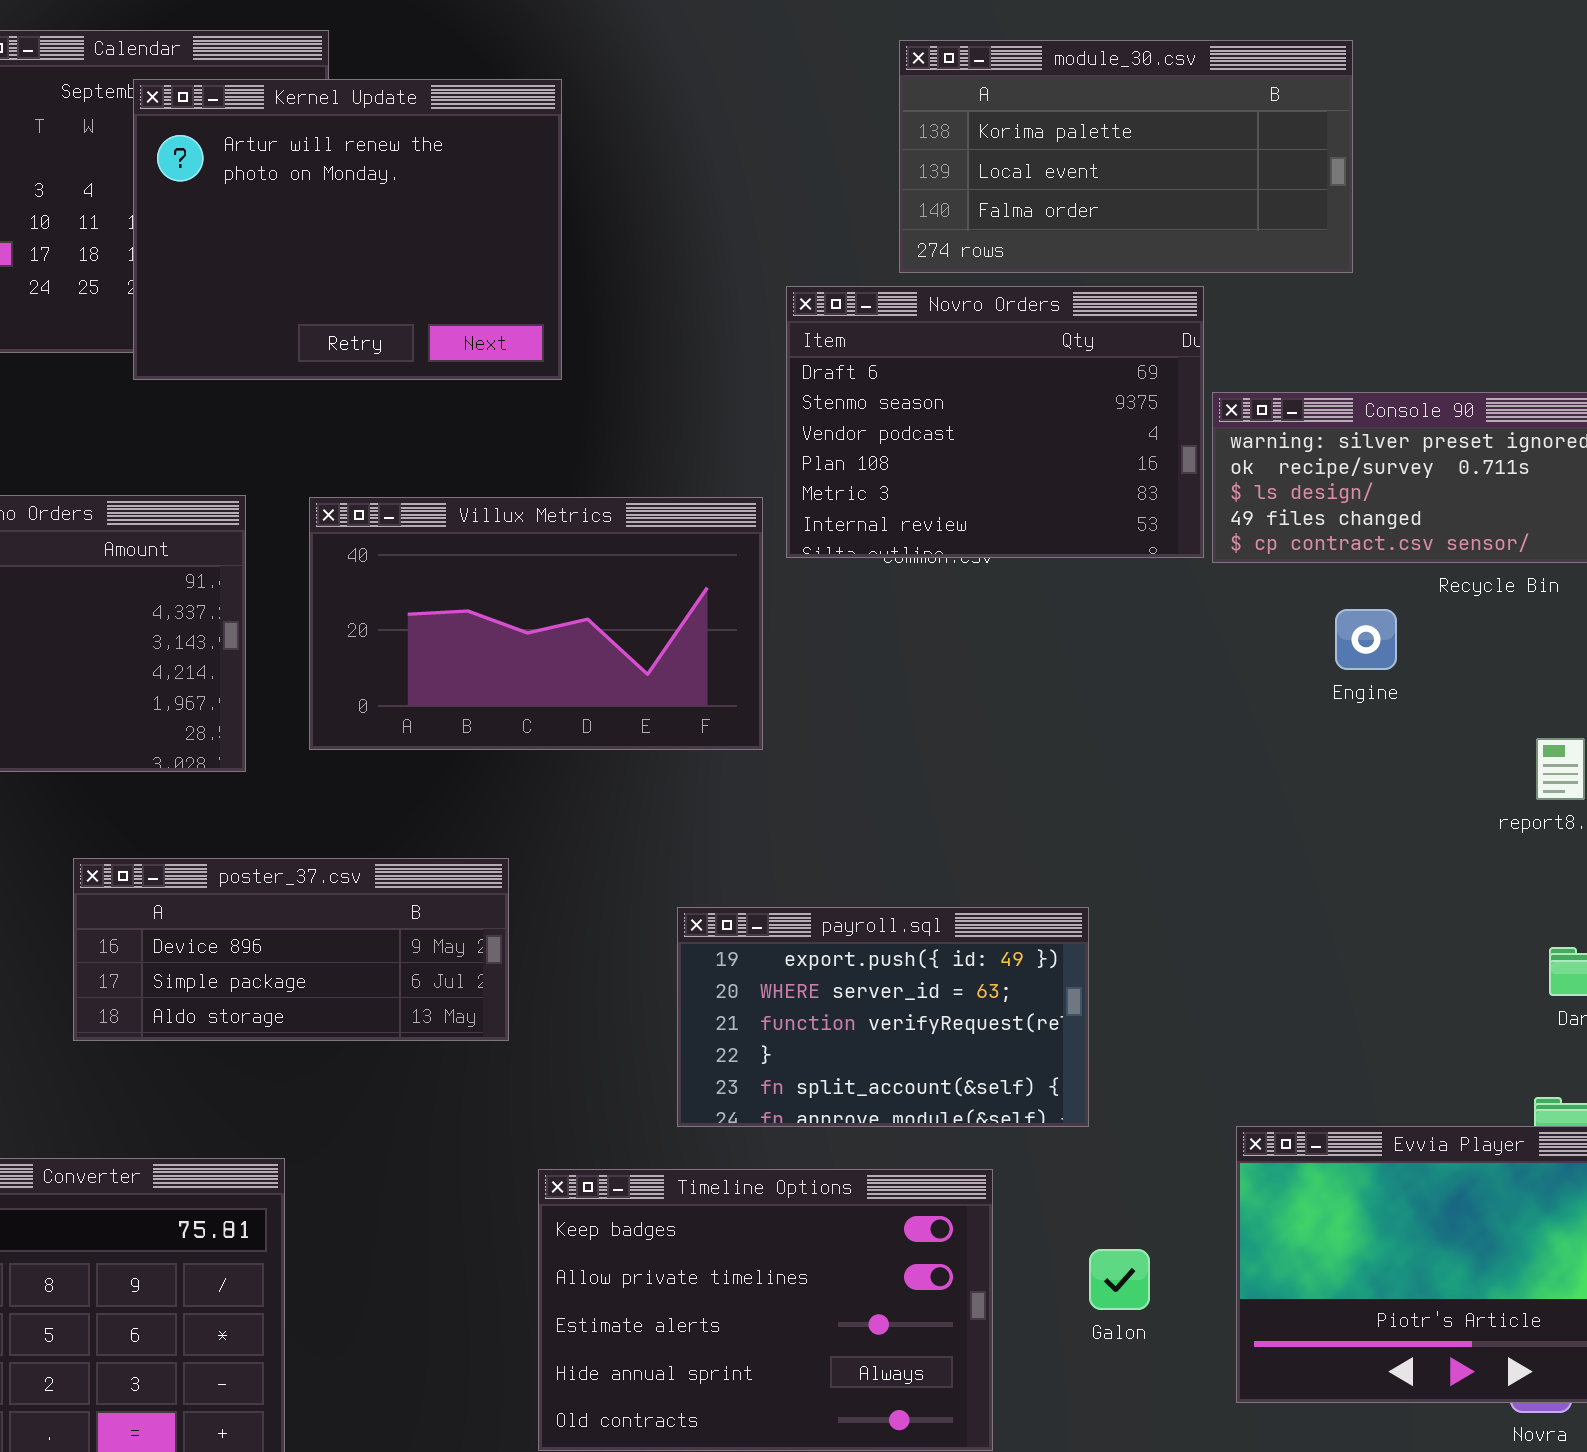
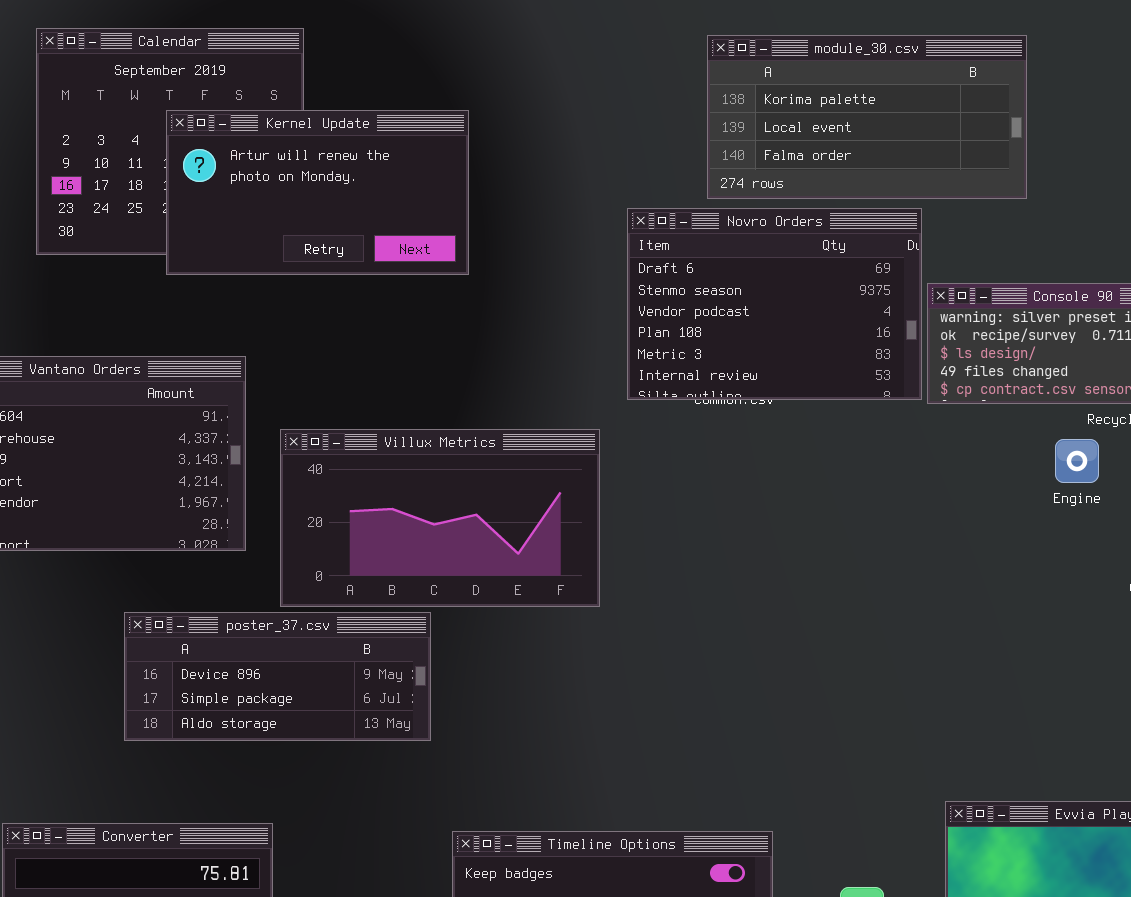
Kernel Update: [133,79,562,380] -> [166,110,469,275], resized
Villux Metrics: [309,497,763,750] -> [280,429,600,607], moved
Engine: [1335,609,1397,670] -> [1055,439,1099,483], moved
payroll.sql: [677,907,1089,1127] -> none, closed

